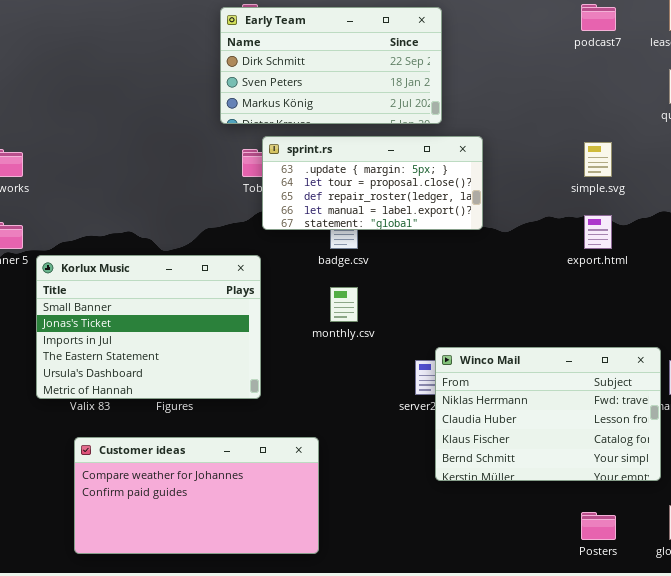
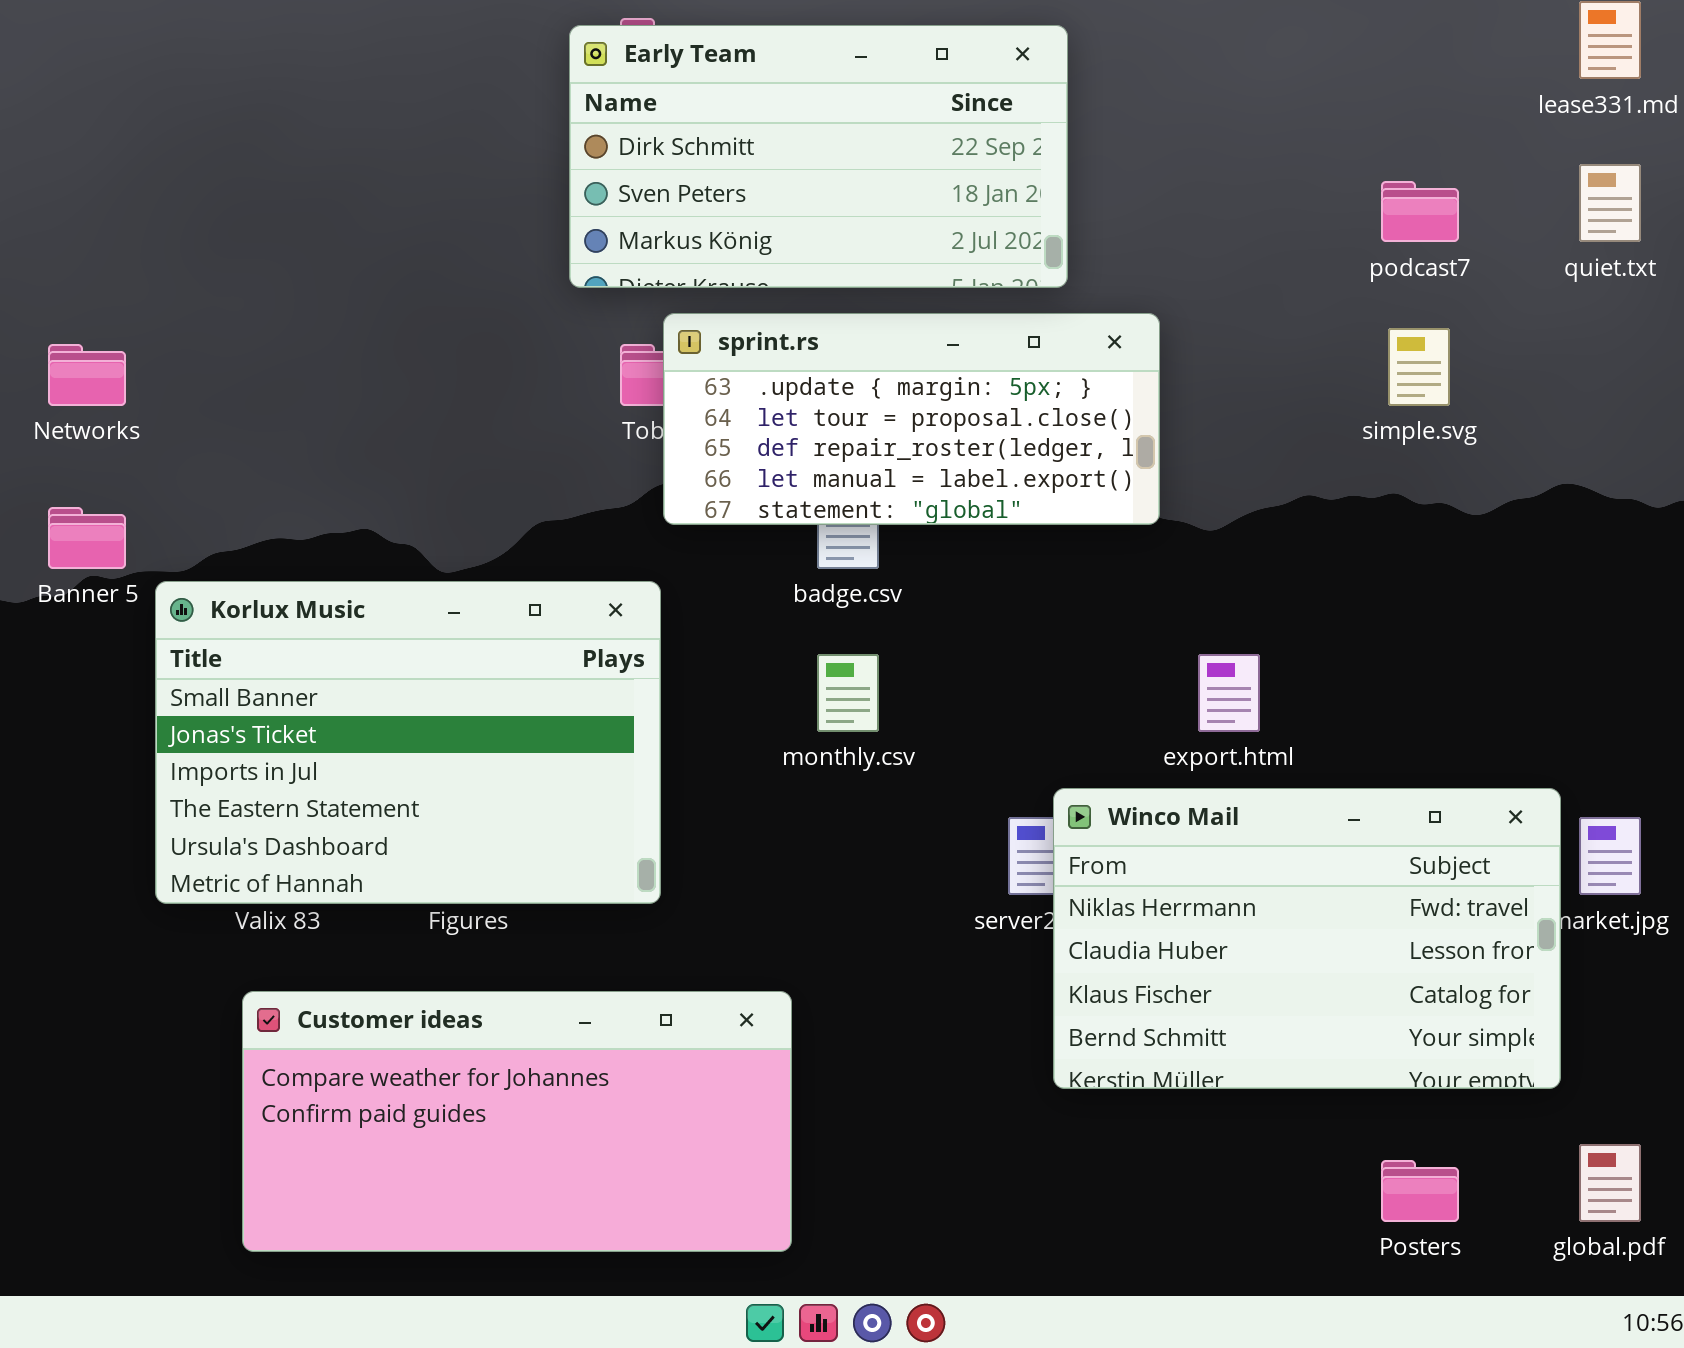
podcast7: [581,4,616,31] -> [1381,181,1459,242], moved
export.html: [584,215,612,249] -> [1198,654,1260,732], moved

